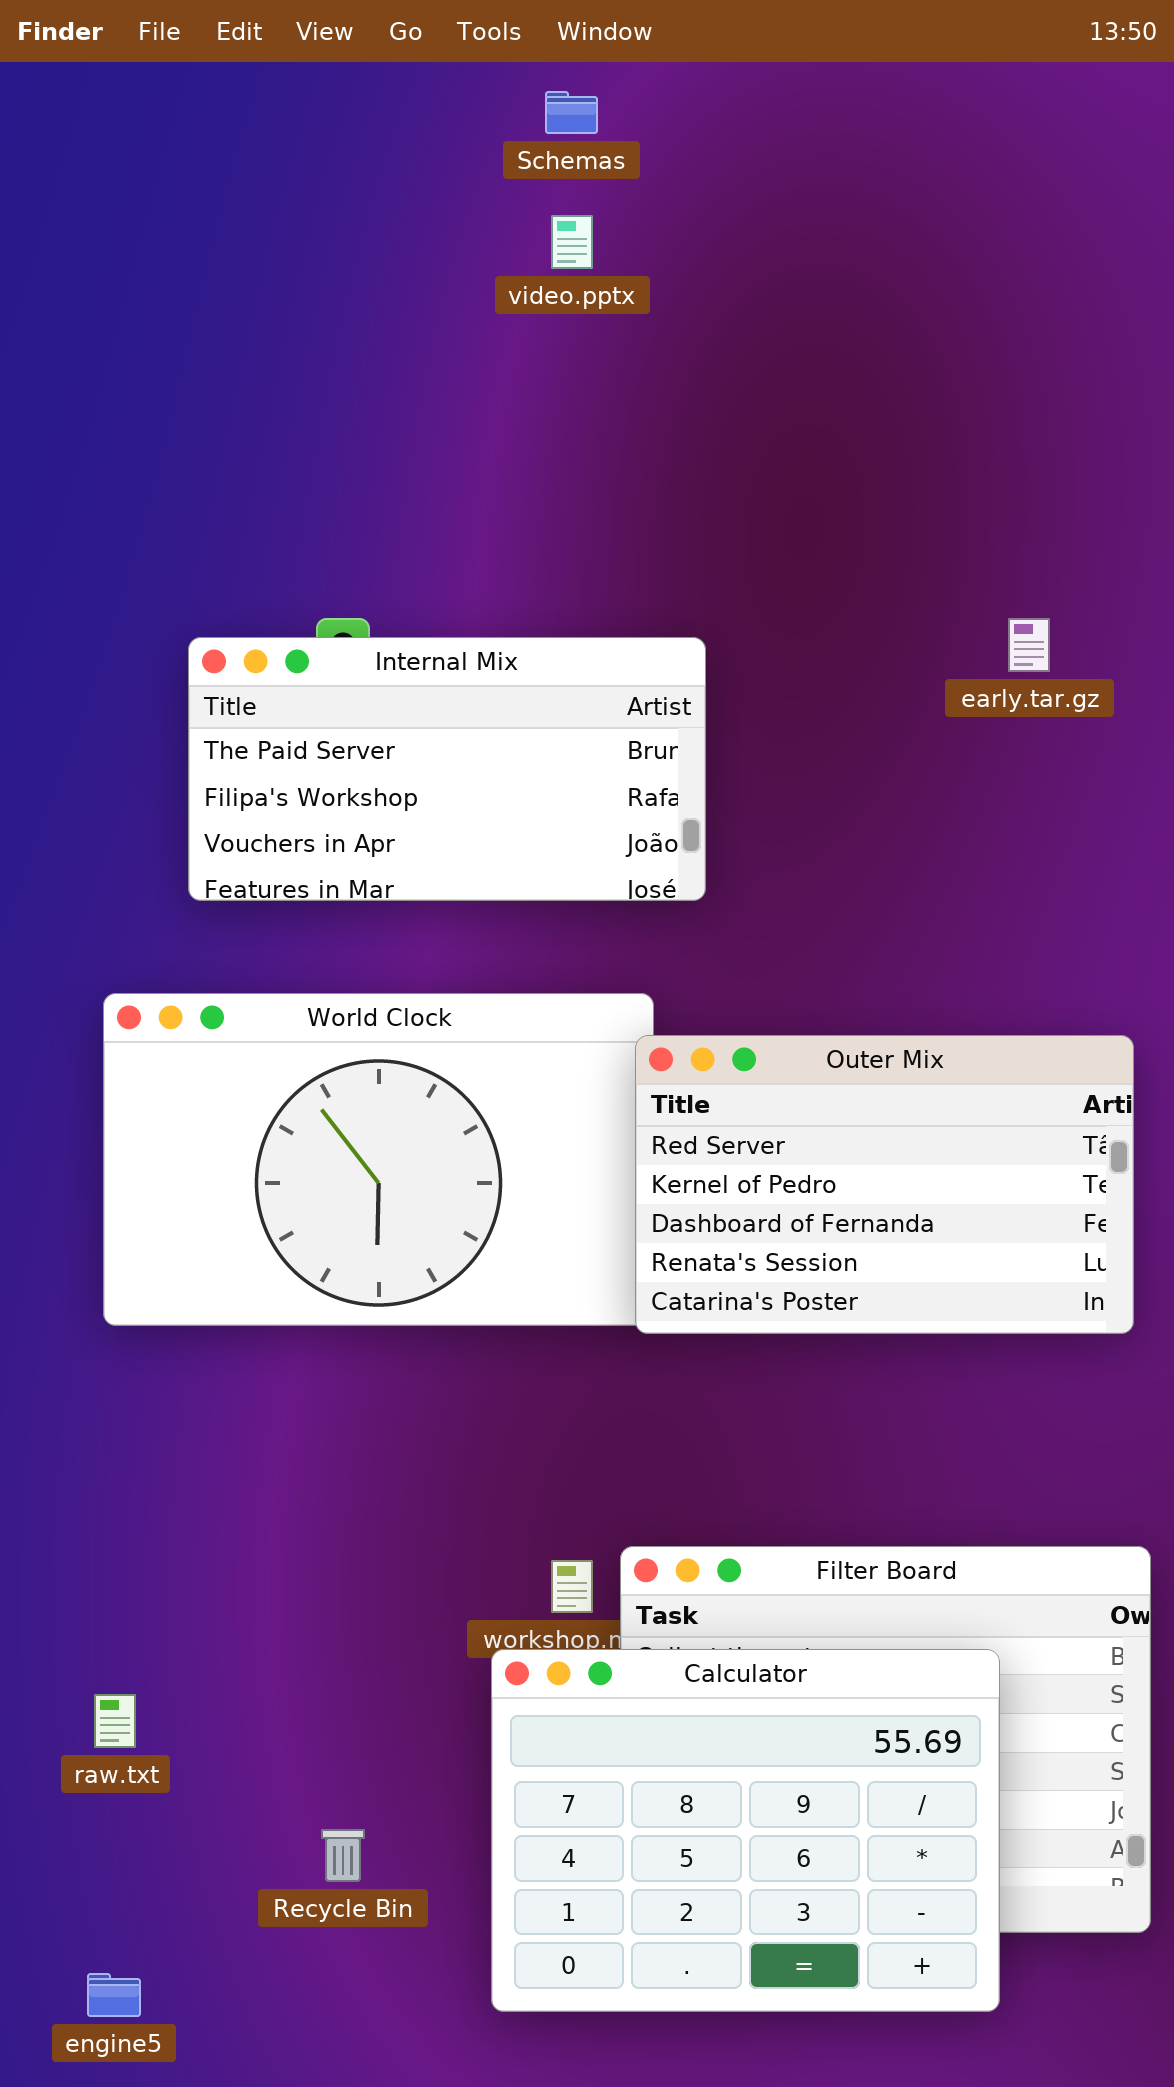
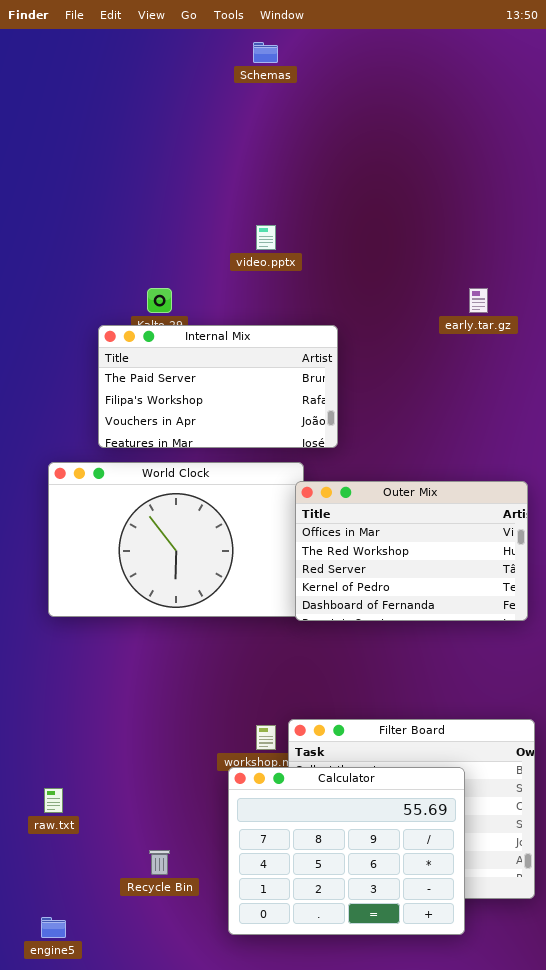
video.pptx: [551,215,593,269] -> [256,225,276,250], moved
Internal Mix: [188,637,706,901] -> [98,325,338,448], moved
Outer Mix: [635,1035,1134,1334] -> [295,481,528,621], scrolled up 2 rows

